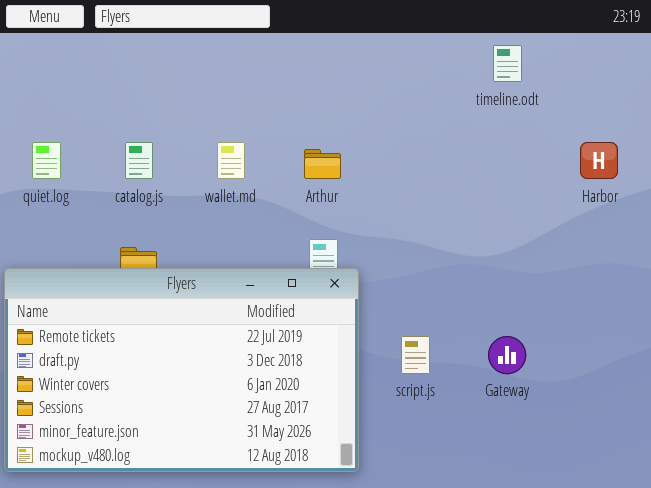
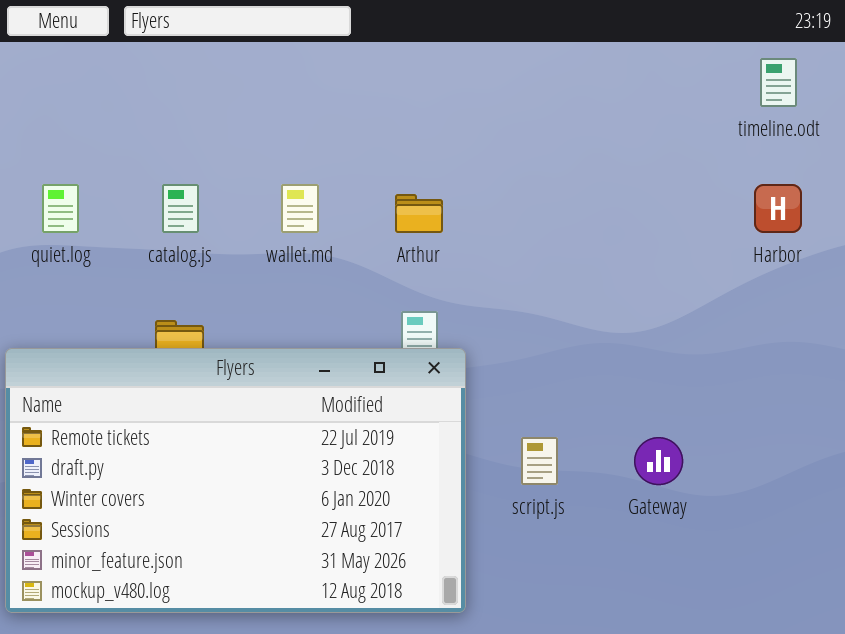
timeline.odt: [493,45,522,82] -> [760,58,797,107], moved

